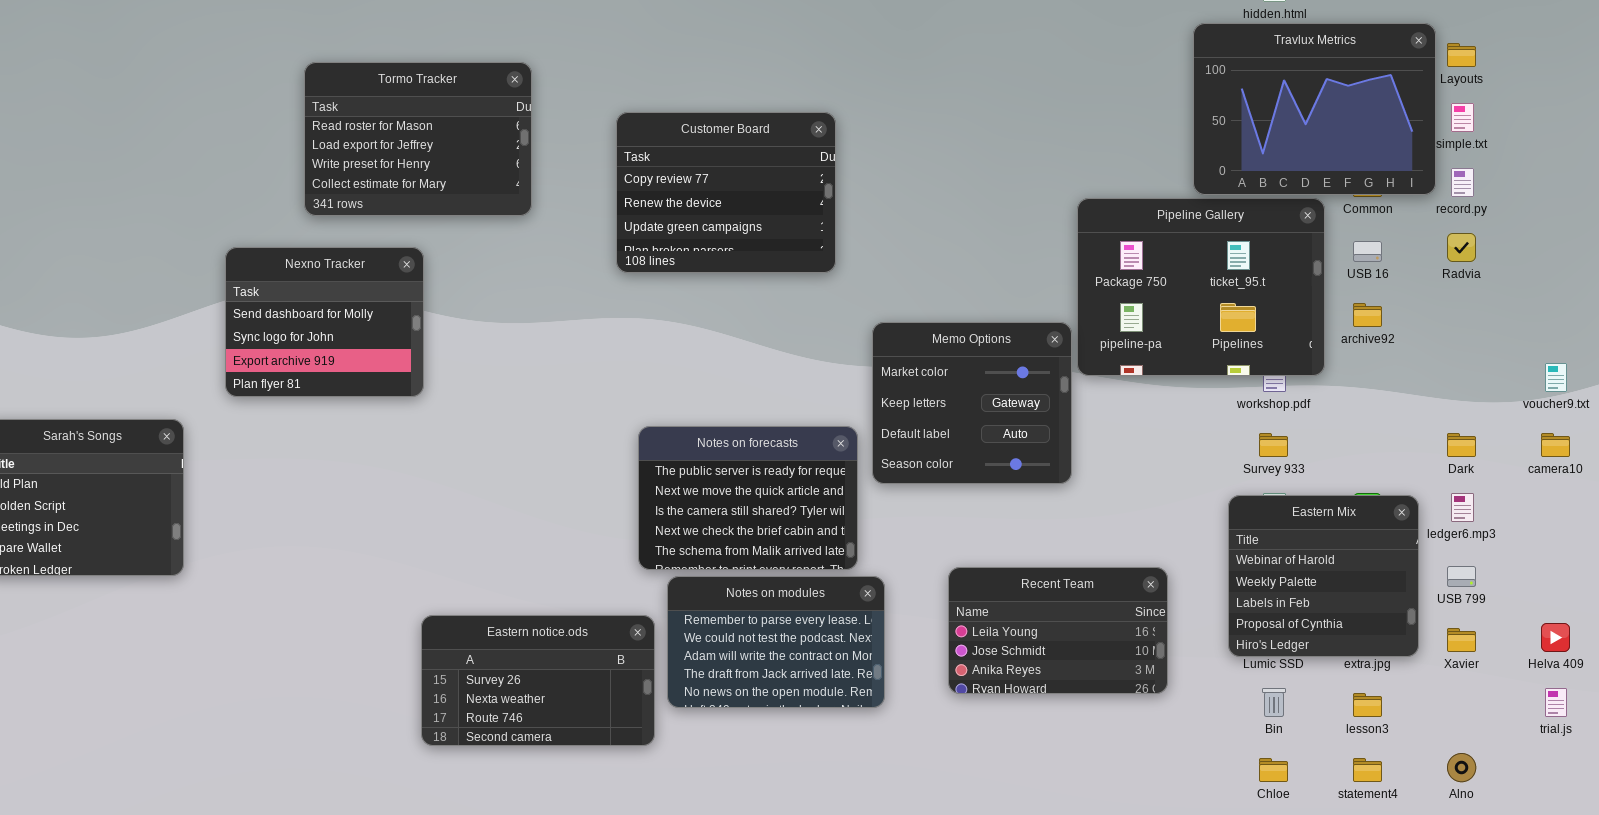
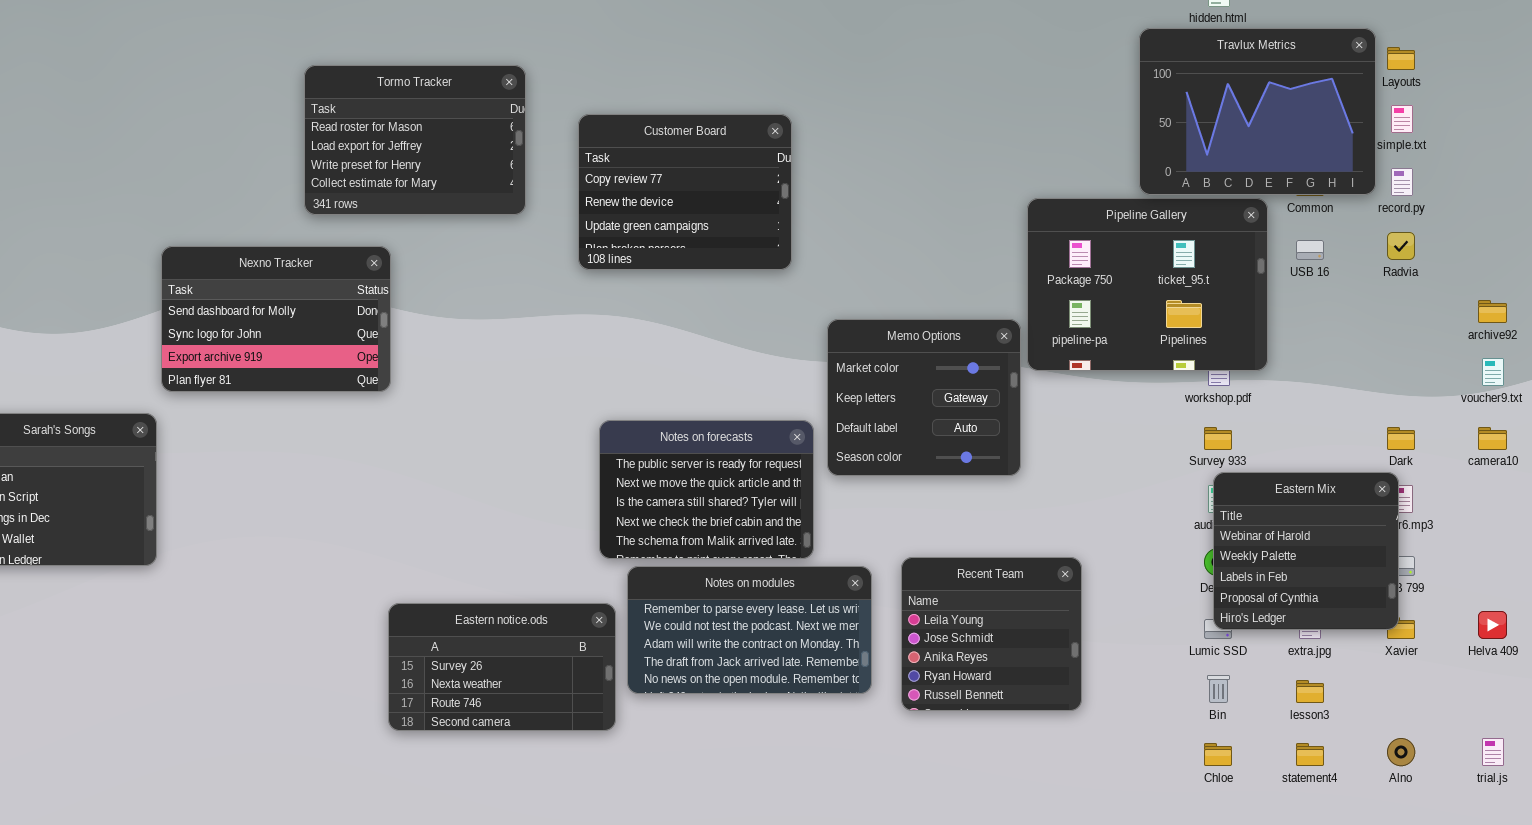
Tormo Tracker: [304,62,532,216] -> [304,65,526,215], moved
Nexno Tracker: [225,247,424,397] -> [161,246,391,392], resized
archive92: [1353,303,1382,327] -> [1478,300,1507,323], moved
Eastern Mix: [1228,495,1419,657] -> [1213,472,1399,630], moved
Recent Team: [948,567,1168,694] -> [901,557,1082,711], resized
Notes on modules: [667,576,885,708] -> [627,566,872,694], resized
trial.js: [1545,688,1567,717] -> [1482,738,1504,766], moved

